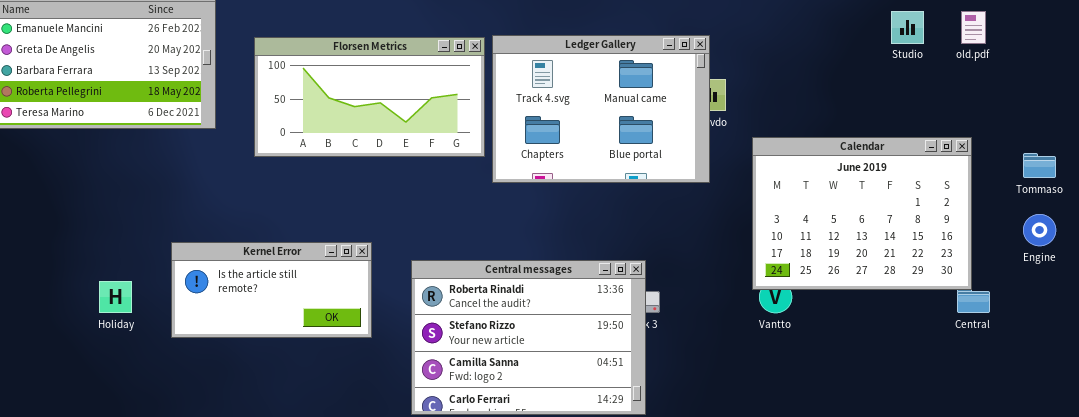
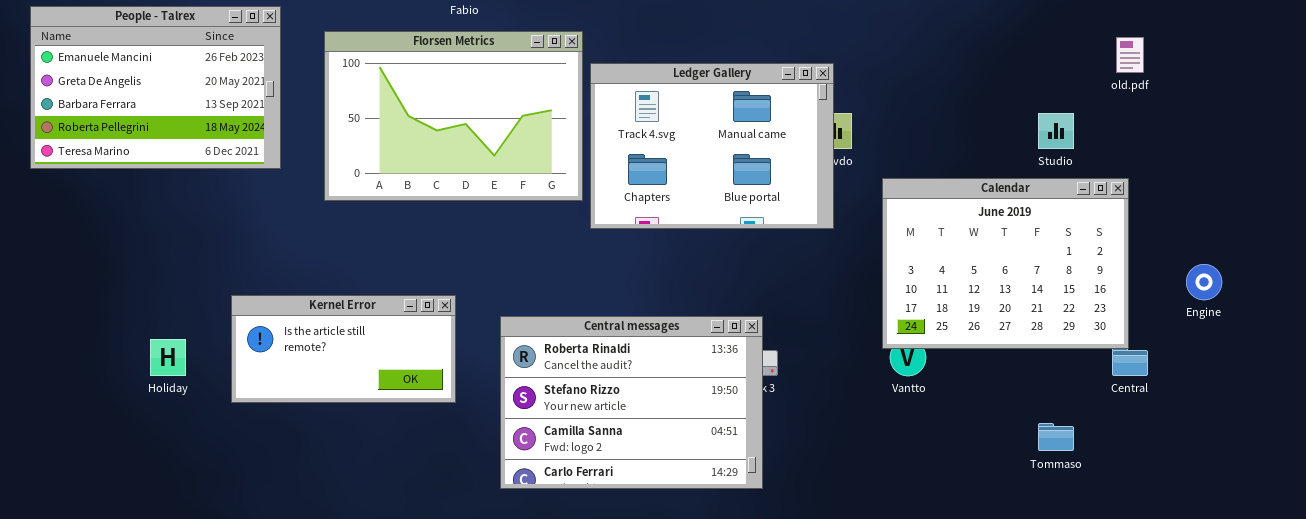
Studio: [891,11,924,44] -> [1038,113,1074,149], moved
Florsen Metrics: [254,37,485,157] -> [324,31,583,201], resized
Tommaso: [1023,153,1056,178] -> [1038,423,1074,451], moved

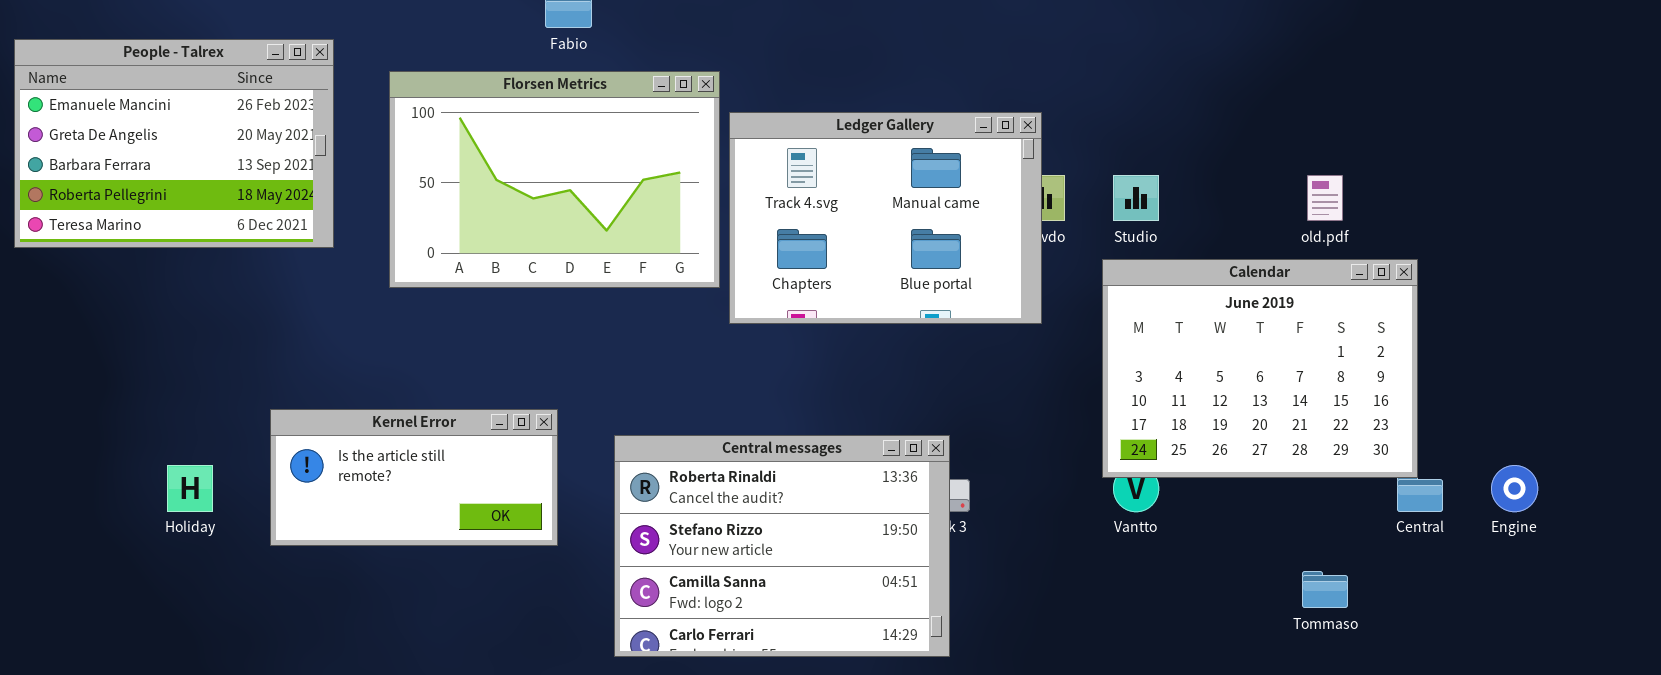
old.pdf: [1116,37,1144,73] -> [1307,175,1343,221], moved
Studio: [1038,113,1074,149] -> [1113,175,1159,221], moved
Engine: [1186,264,1222,300] -> [1491,465,1538,512], moved

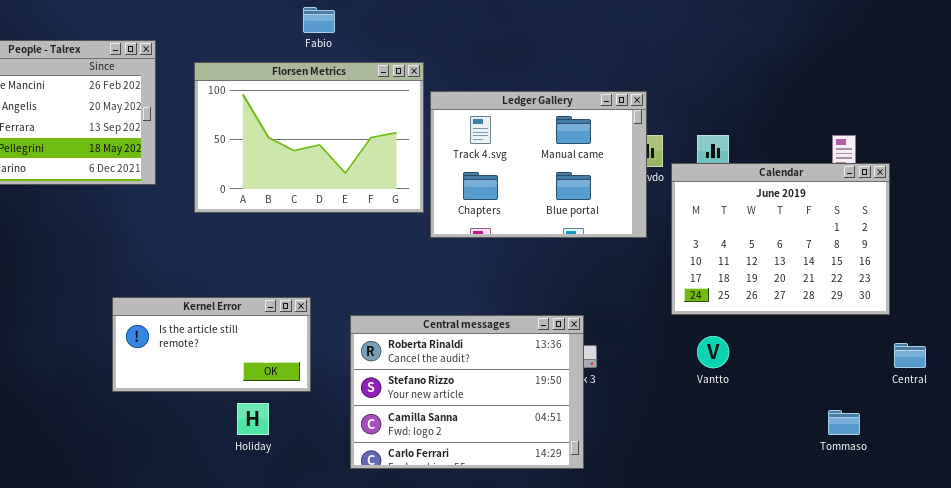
Calendar: [1102,259,1418,478] -> [671,163,890,315], moved
Holiday: [167,465,213,512] -> [237,403,269,435], moved

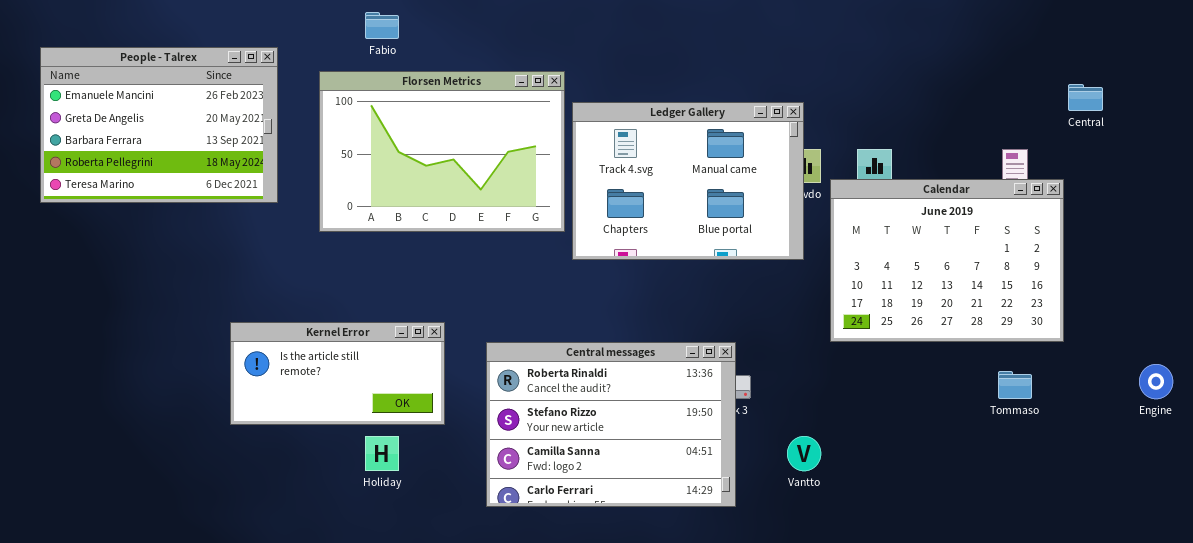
Fabio: [303,7,335,33] -> [365,12,399,39], moved
Vantto: [697,336,729,368] -> [787,436,821,471], moved
Central: [894,343,926,368] -> [1068,84,1103,111], moved
Tommaso: [828,410,860,435] -> [998,371,1032,399], moved

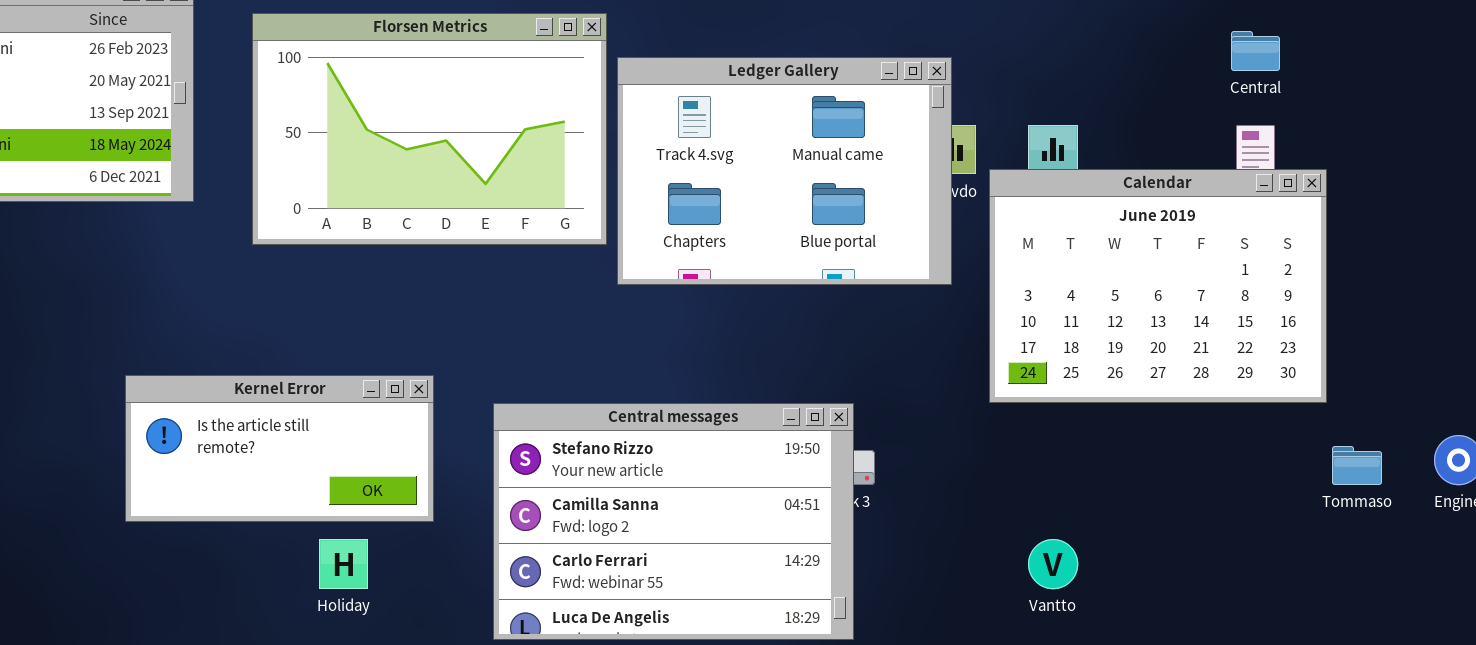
Central: [1068,84,1103,111] -> [1231,31,1280,71], moved
Central messages: [486,342,736,507] -> [493,403,854,640], scrolled down 1 row
Tommaso: [998,371,1032,399] -> [1332,446,1382,485], moved
Vantto: [787,436,821,471] -> [1028,539,1078,589], moved

